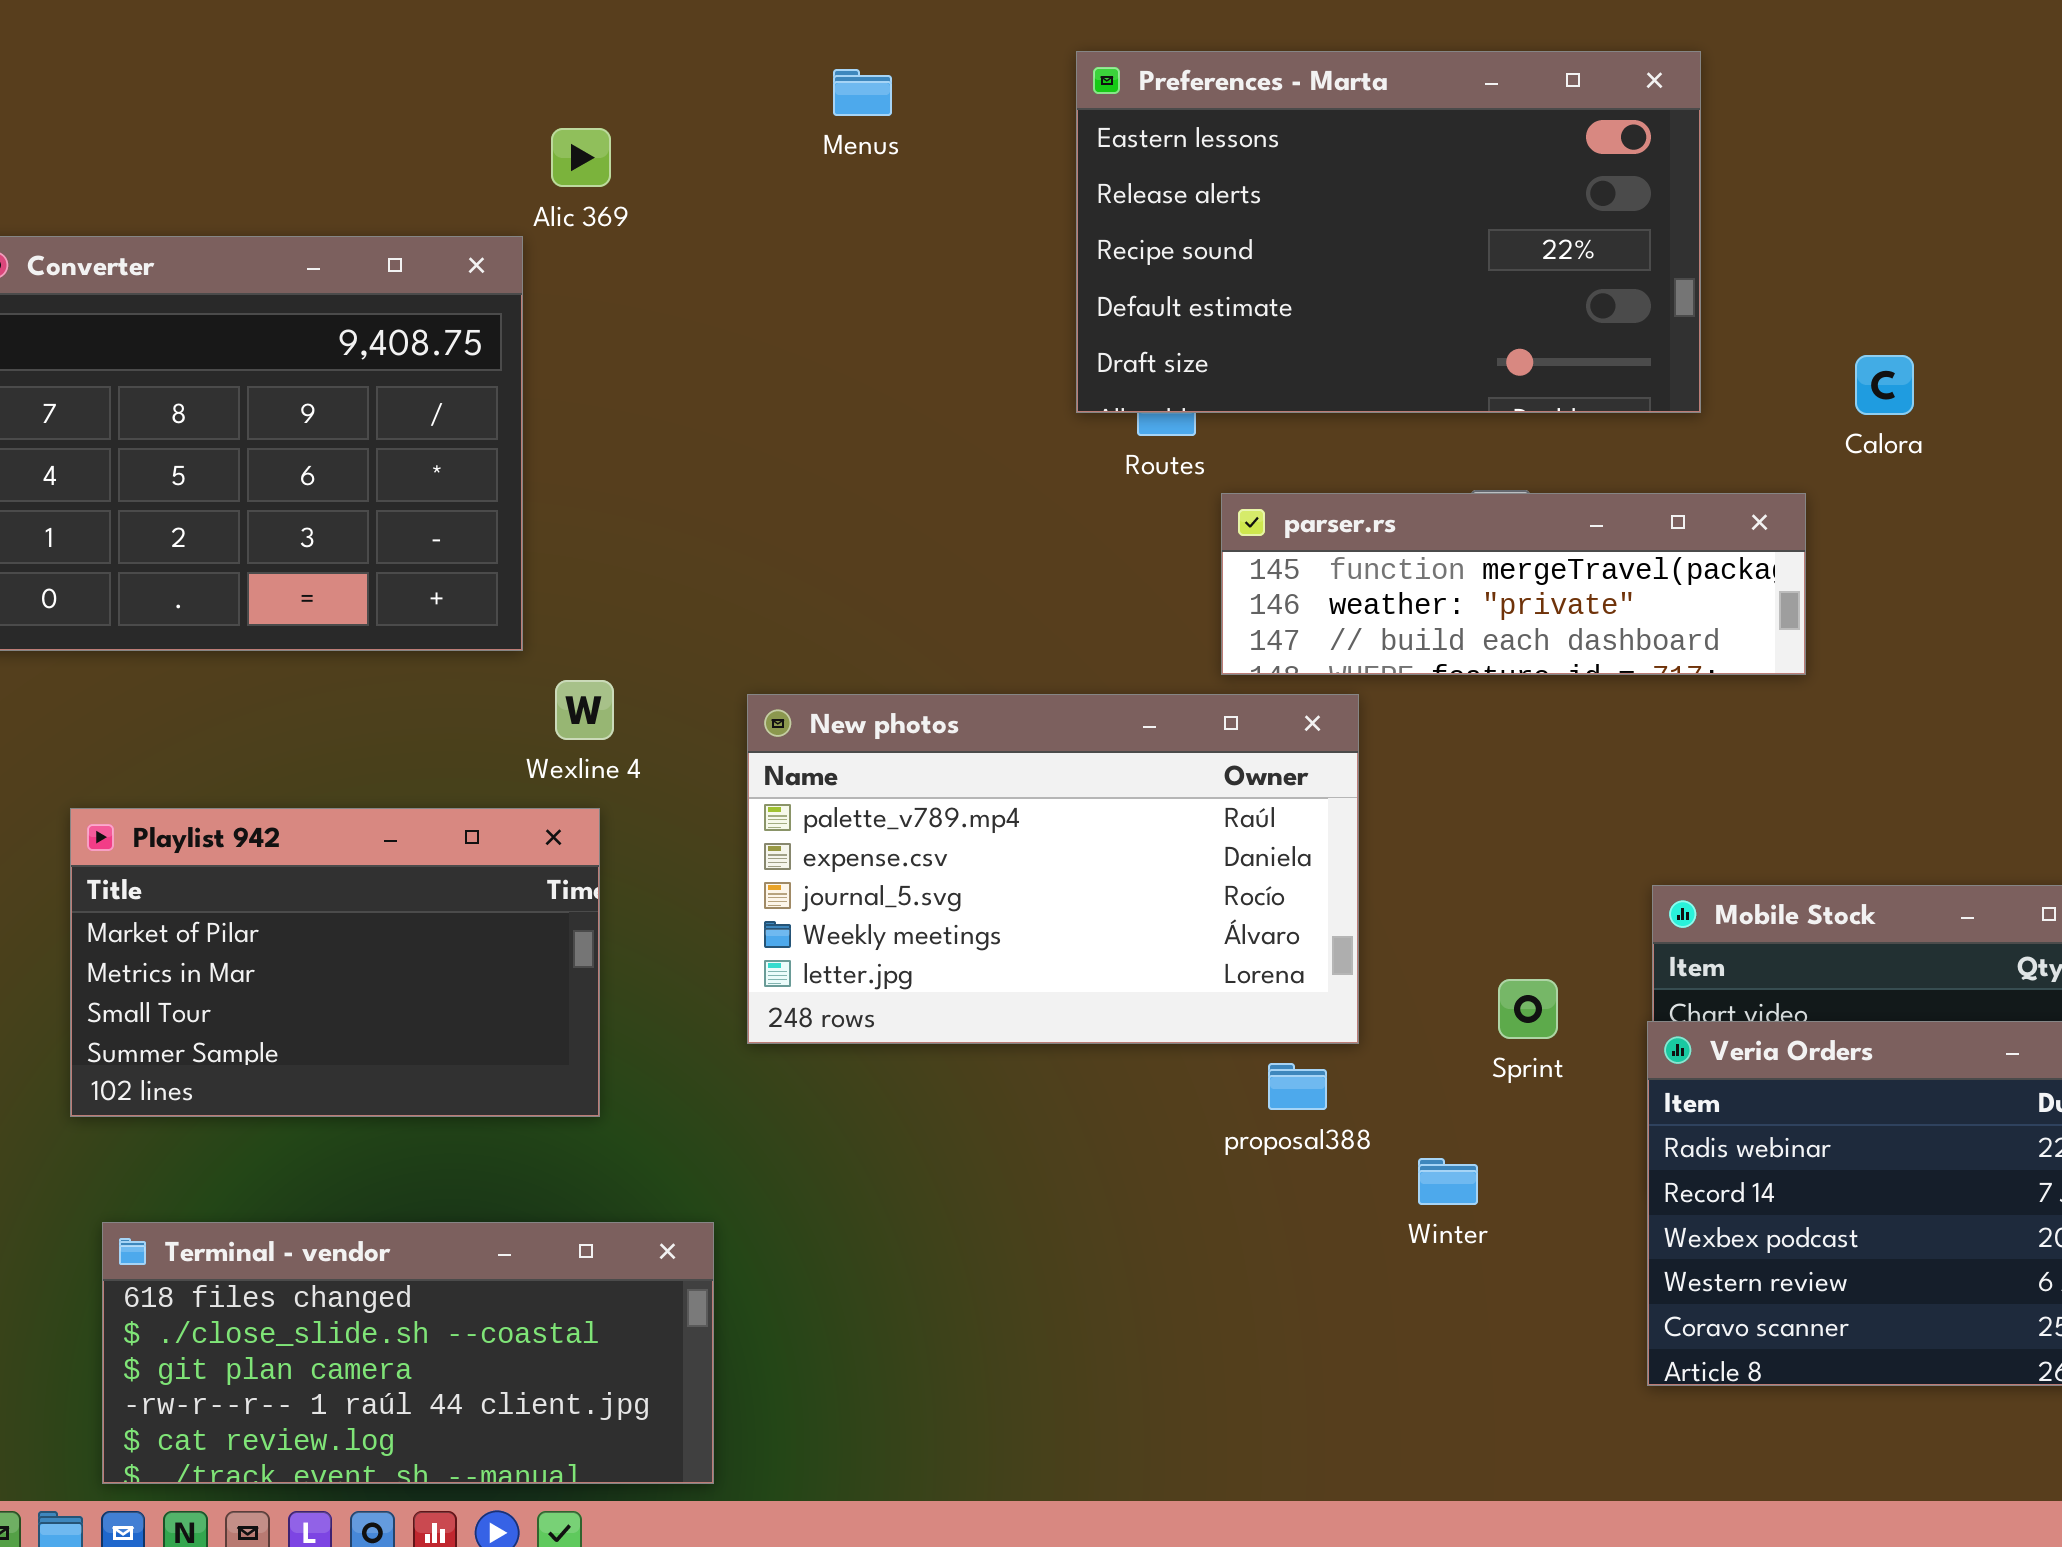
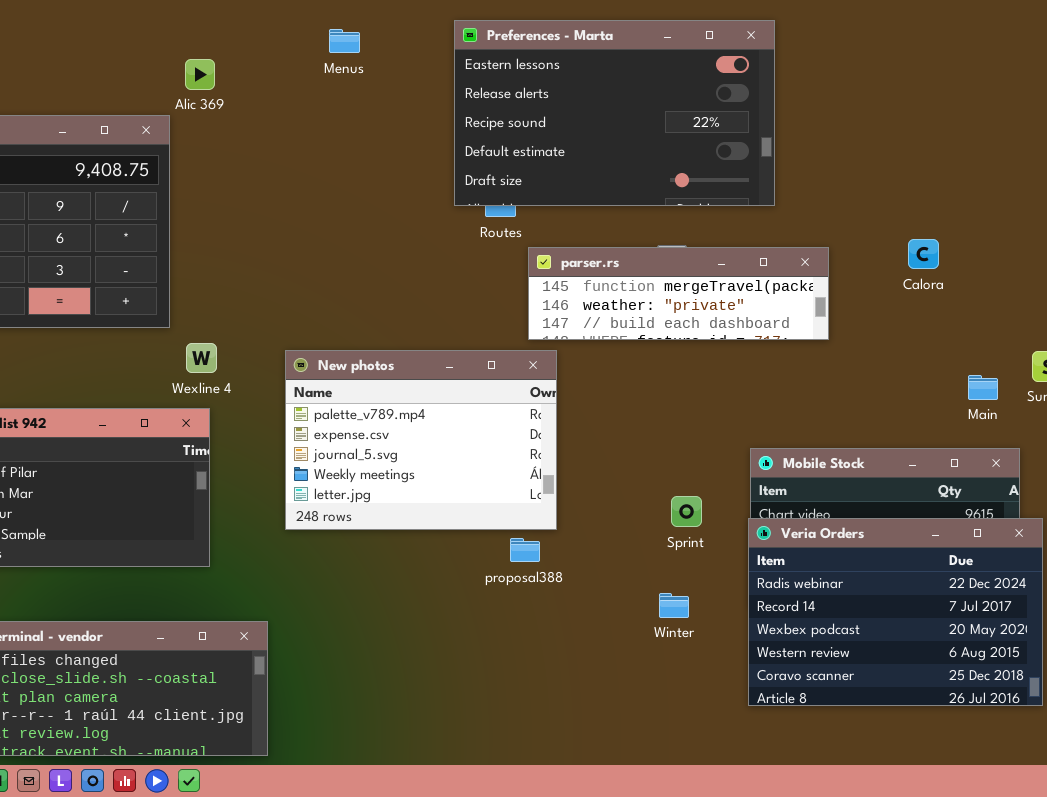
Calora: [1855,355,1914,415] -> [908,239,939,269], moved
New photos: [747,694,1359,1044] -> [285,350,557,530], resized
proposal388: [1268,1063,1327,1110] -> [510,538,540,562], moved
Winter: [1418,1158,1478,1205] -> [659,593,689,618], moved

